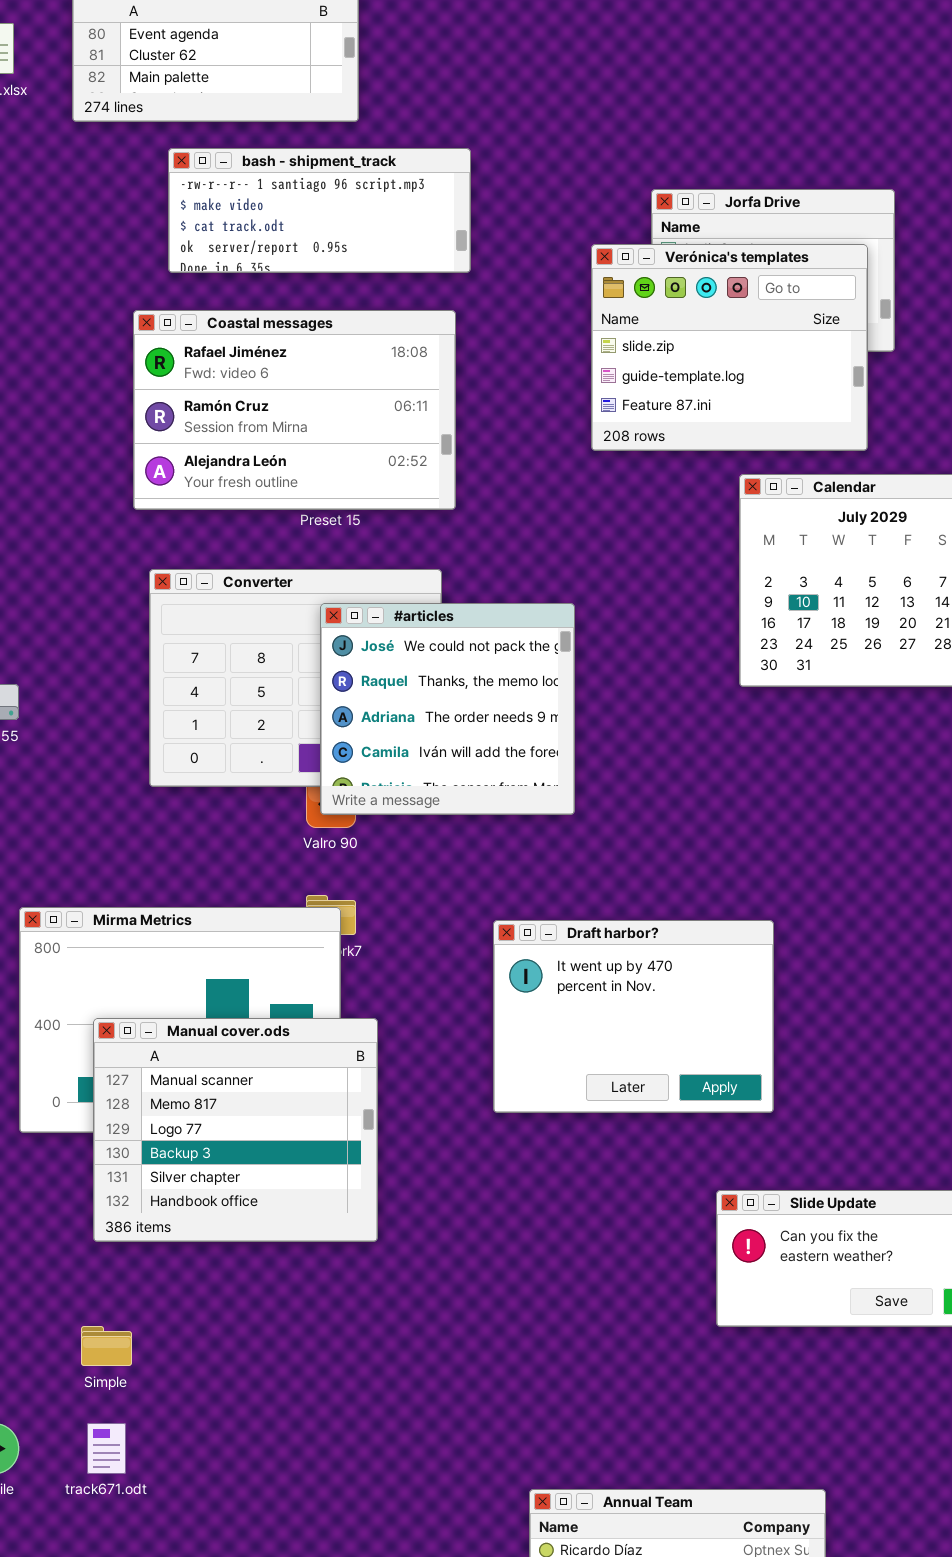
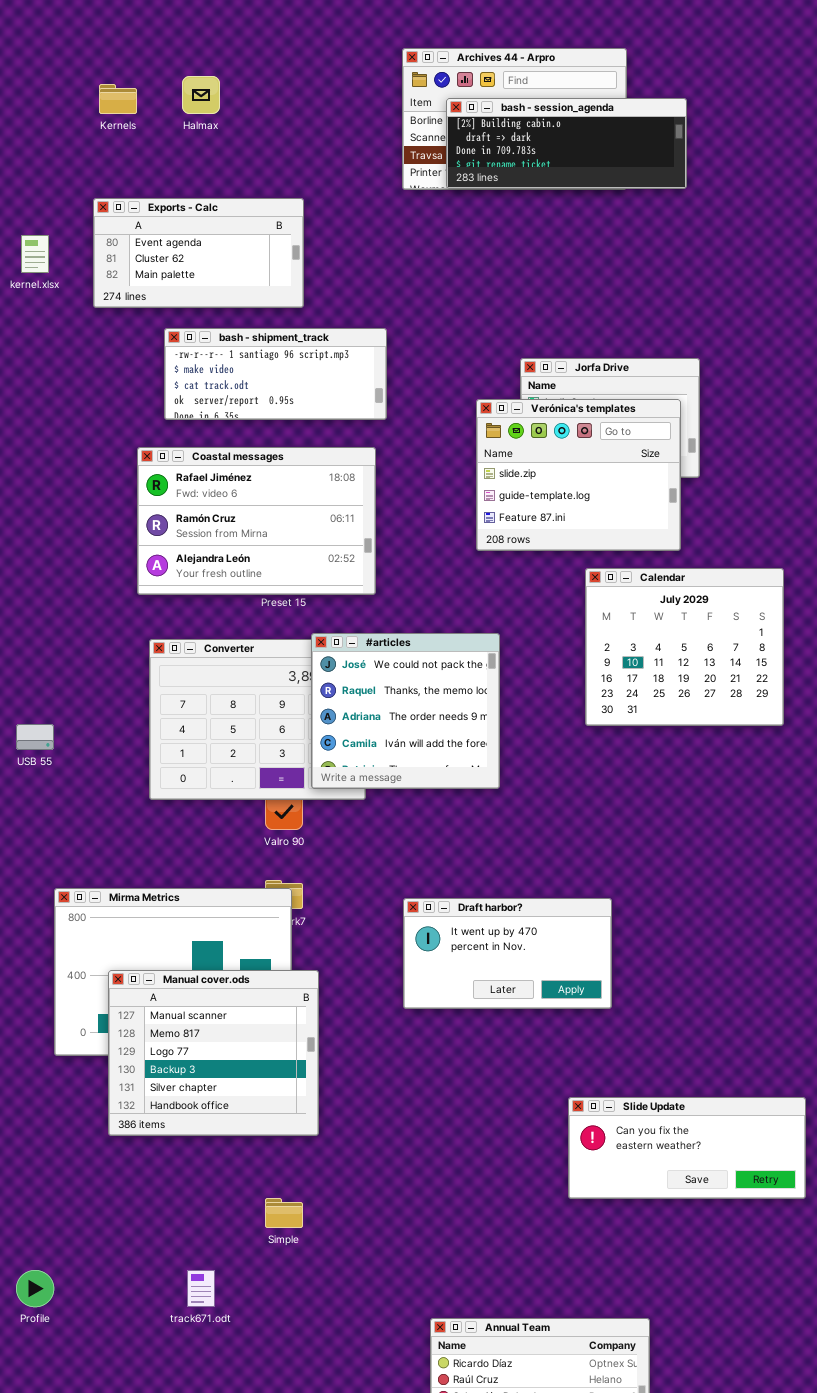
#articles: [320,603,575,815] -> [311,633,500,789], moved
Draft harbor?: [493,920,774,1113] -> [403,898,612,1009], resized
Simple: [81,1326,132,1366] -> [265,1198,303,1228], moved
track671.odt: [87,1423,126,1474] -> [187,1270,215,1307], moved

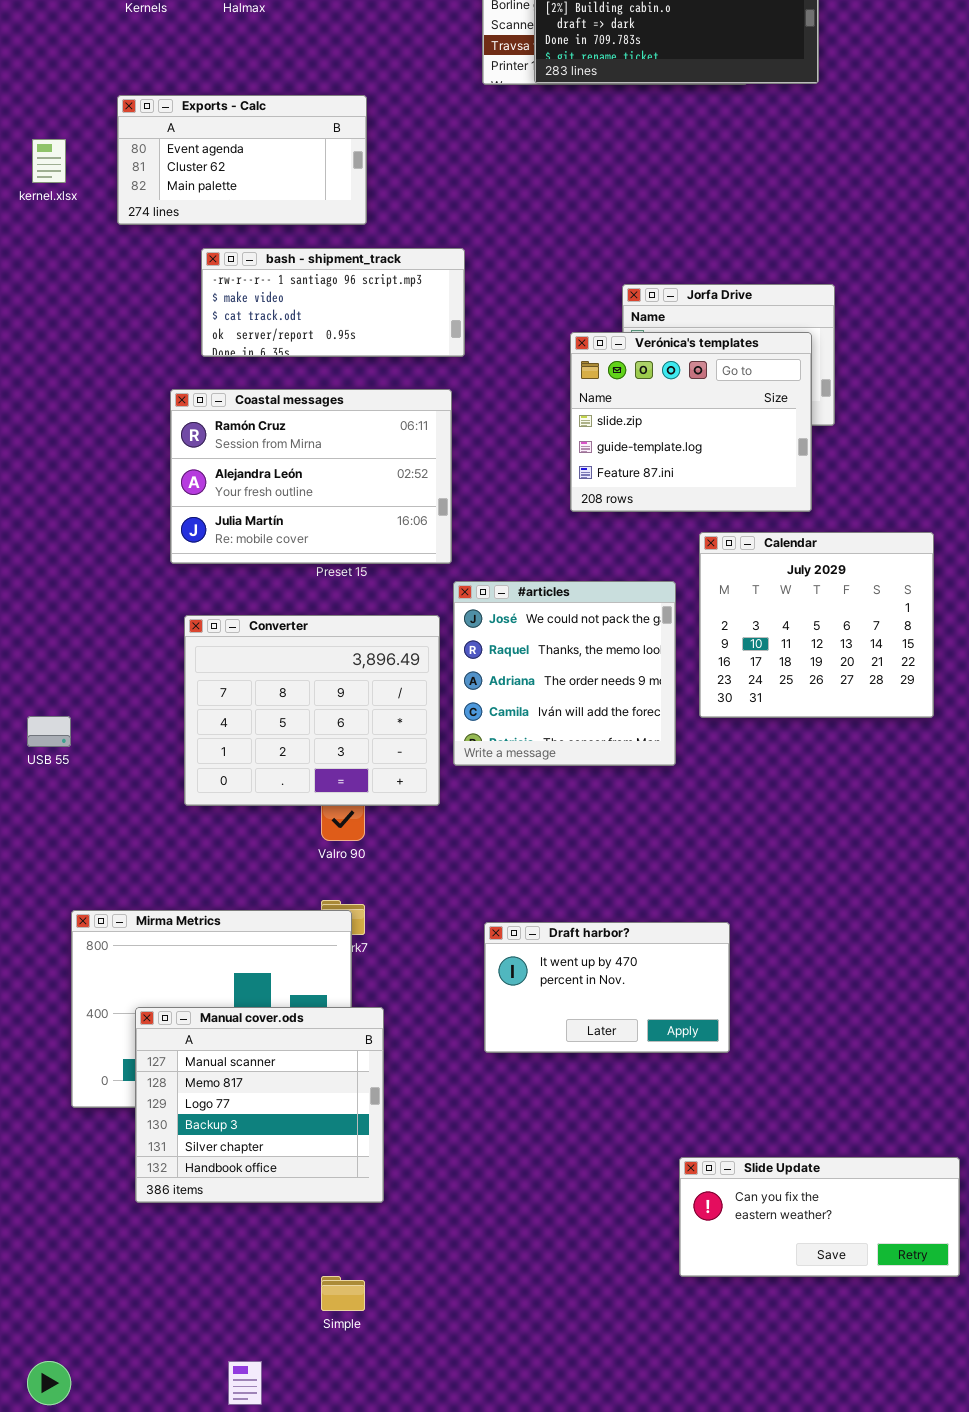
Coastal messages: [137,447,376,595] -> [170,389,452,564], scrolled down 1 row
#articles: [311,633,500,789] -> [453,581,676,766], moved

